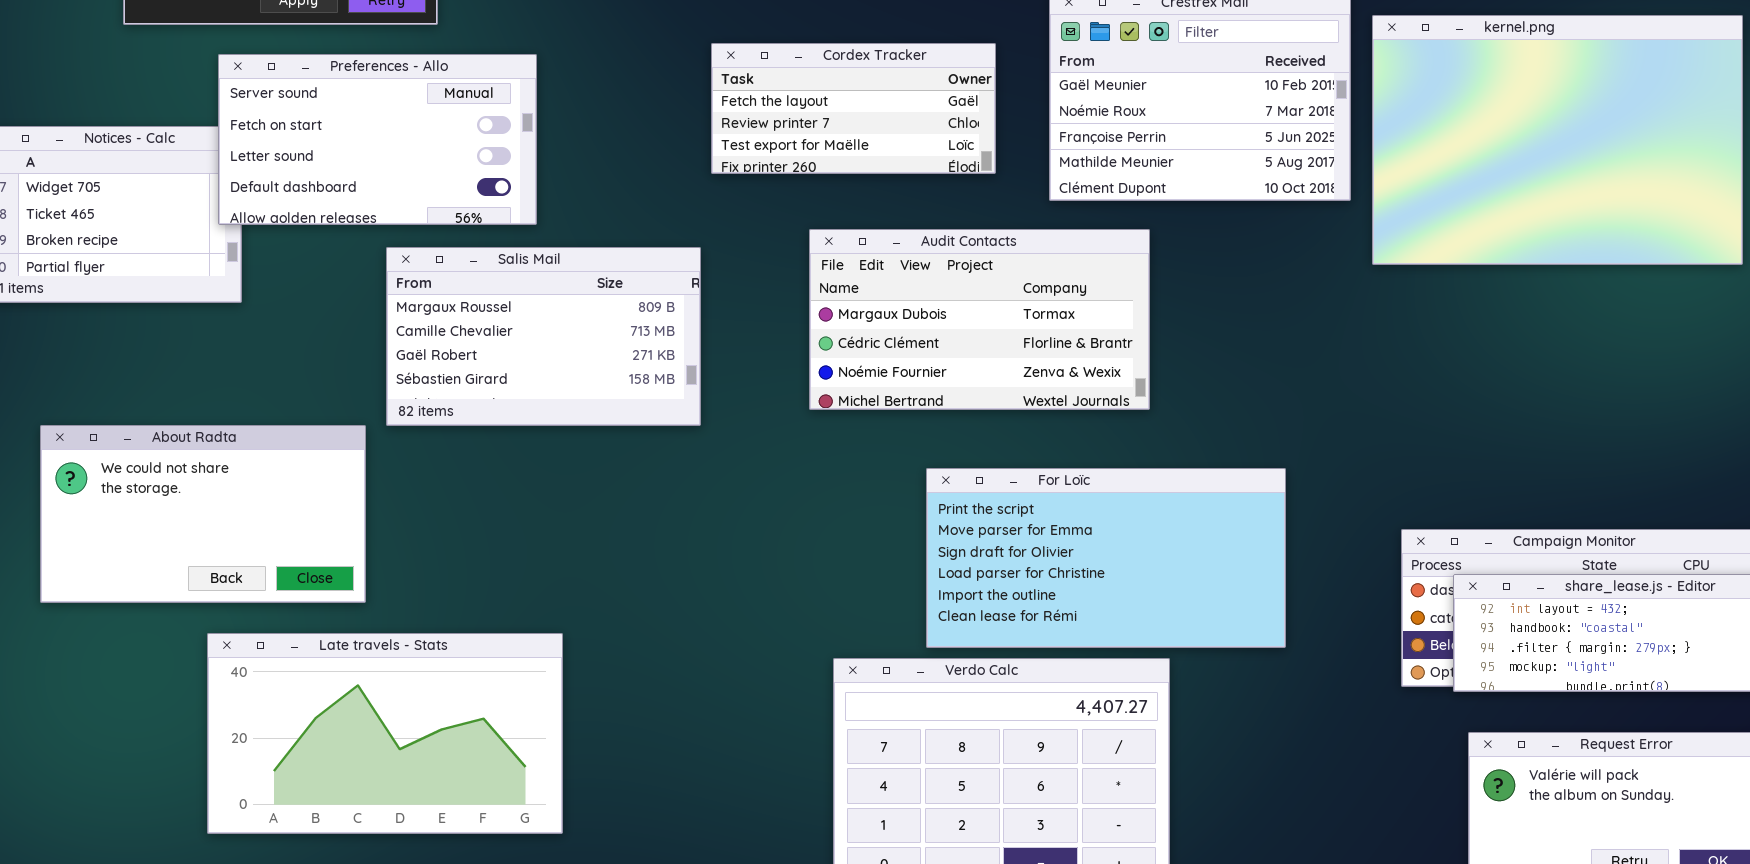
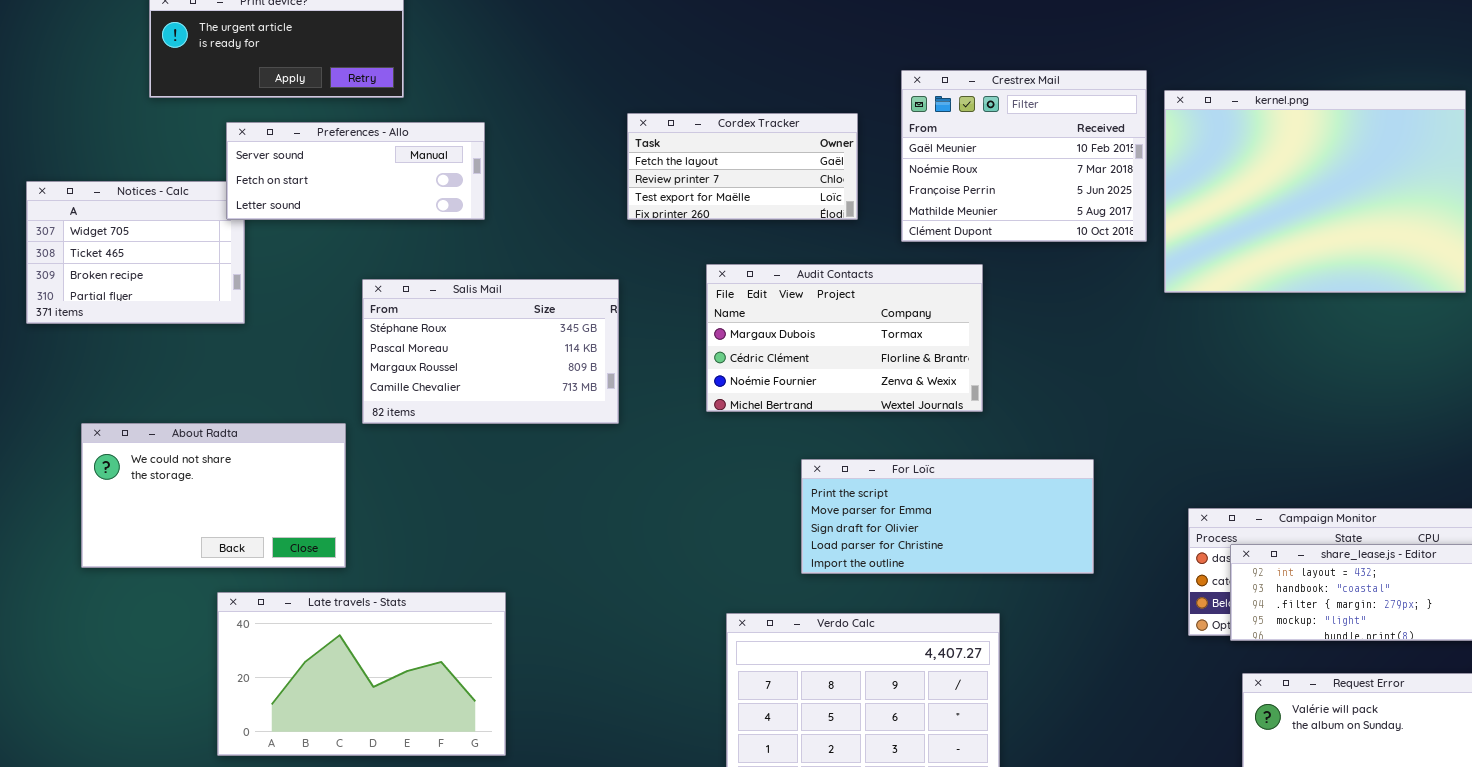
Preferences - Allo: [218,54,537,225] -> [226,122,485,220], resized
Salis Mail: [386,247,701,426] -> [362,279,619,424], scrolled up 2 rows
For Loïc: [926,468,1286,648] -> [801,459,1094,574], resized

